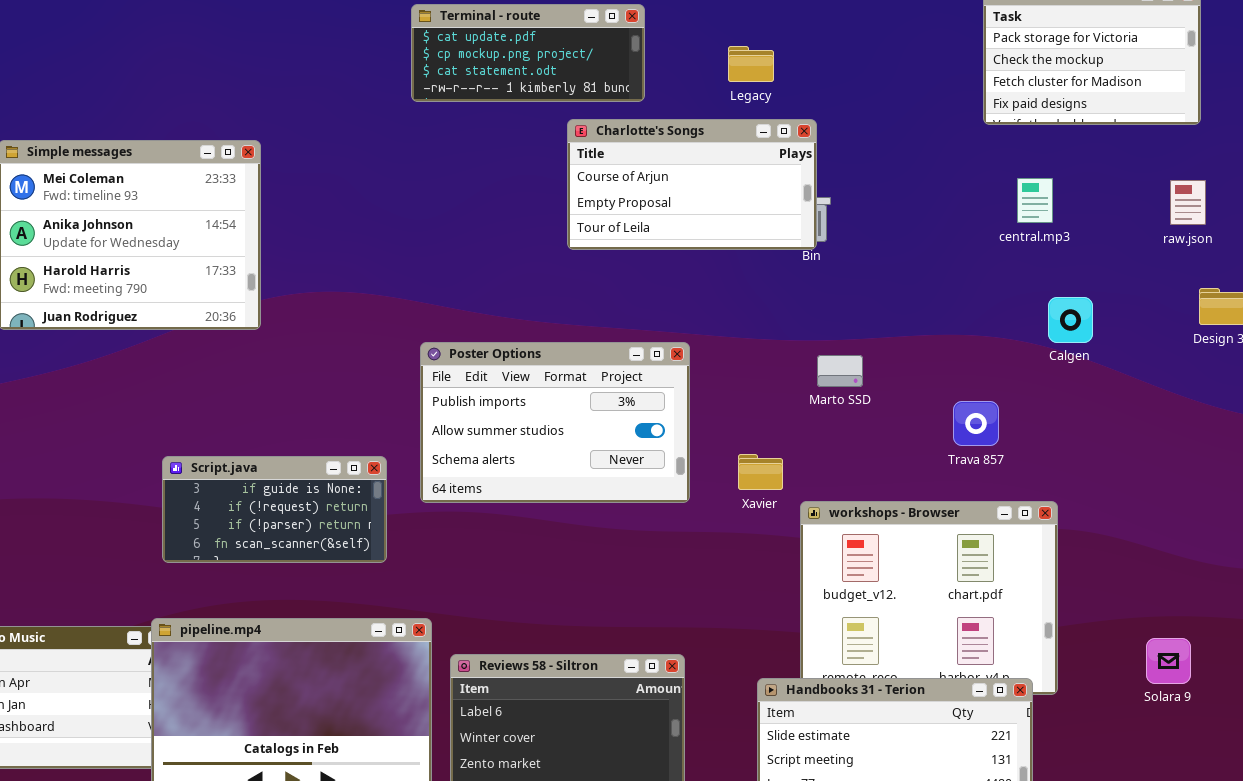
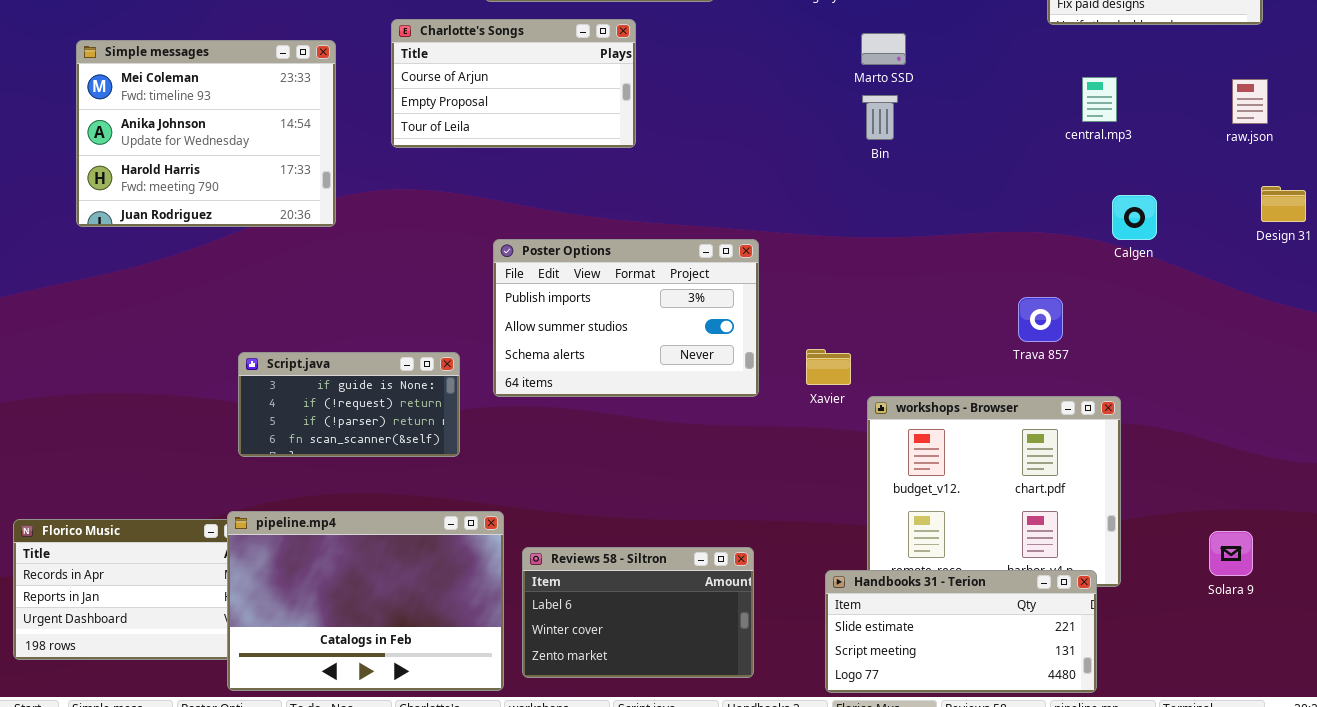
Charlotte's Songs: [567,119,817,250] -> [391,19,636,148], moved
Marto SSD: [817,355,863,387] -> [861,33,906,65], moved

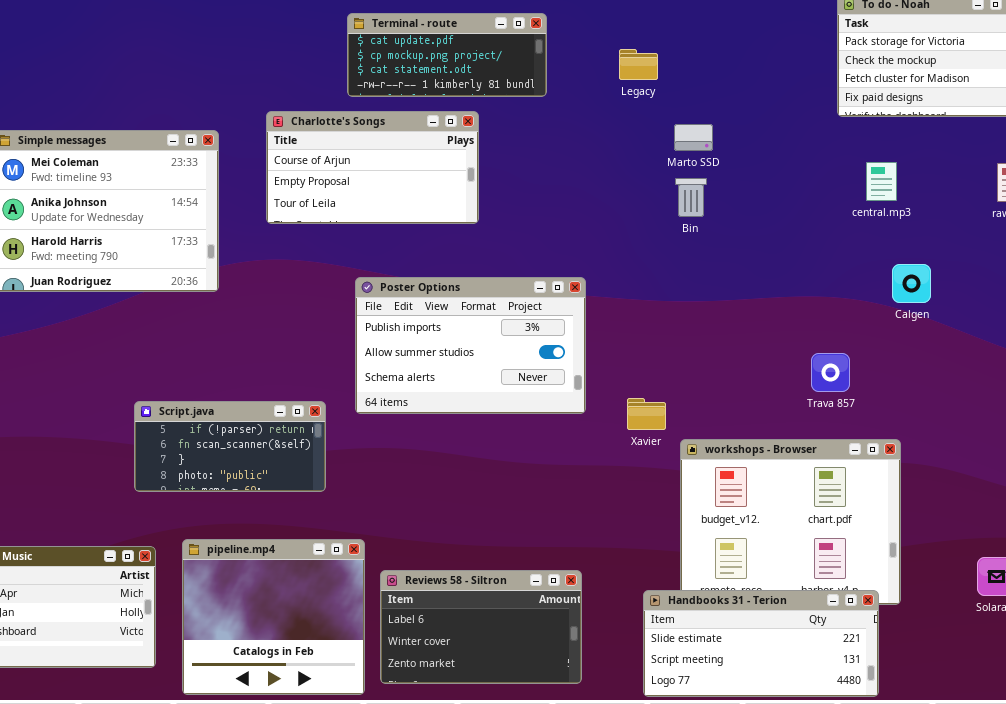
Poster Options: [493,239,759,397] -> [355,277,586,414], moved
Script.java: [238,352,460,457] -> [134,401,326,492], scrolled down 2 rows
pipeline.mp4: [227,511,504,691] -> [182,539,365,695], resized

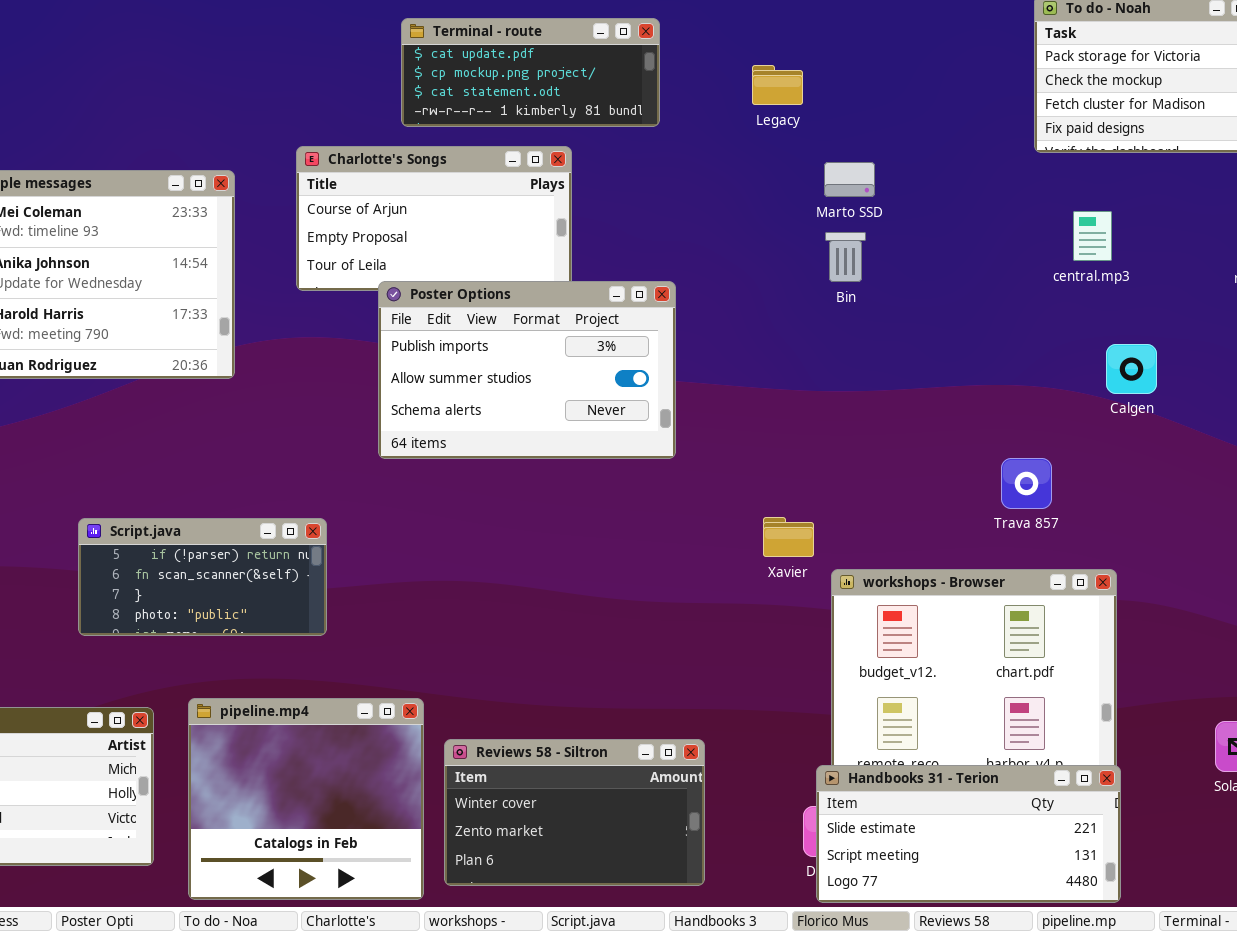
Poster Options: [355,277,586,414] -> [378,281,676,459], moved
Script.java: [134,401,326,492] -> [78,518,327,636], moved
Reviews 58 - Siltron: [380,570,582,684] -> [444,739,705,886], scrolled down 1 row
Handbooks 31 - Terion: [643,590,879,697] -> [816,765,1121,903], moved

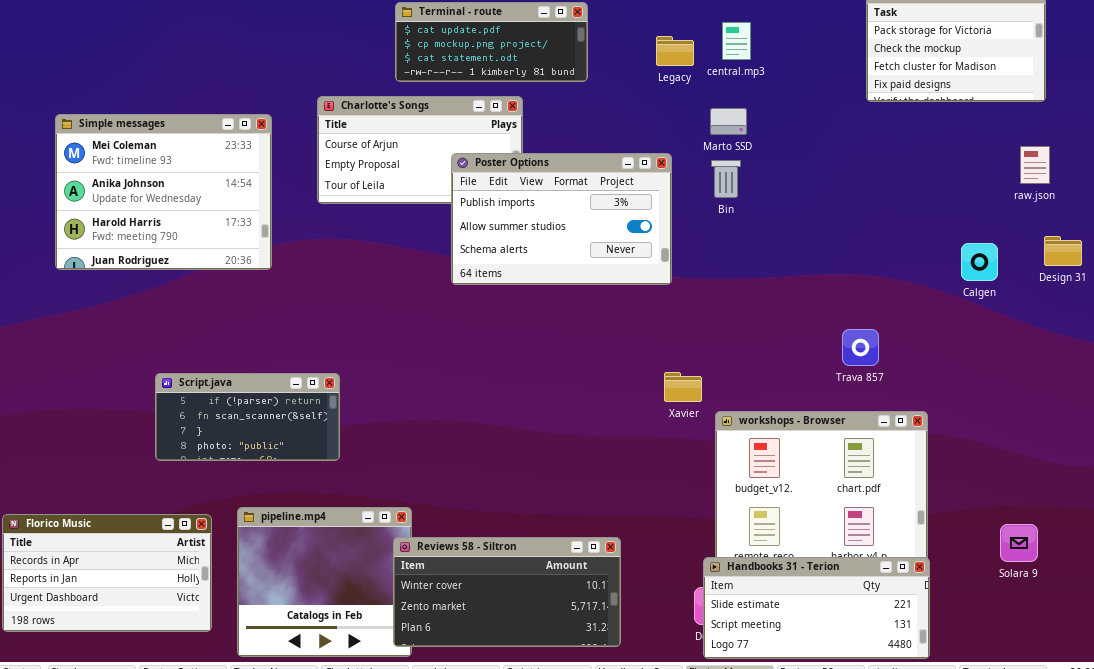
central.mp3: [1073,211,1112,261] -> [722,22,751,60], moved
Poster Options: [378,281,676,459] -> [451,153,672,285], moved
Calgen: [1106,344,1157,394] -> [961,243,998,281], moved
Reviews 58 - Siltron: [444,739,705,886] -> [393,537,621,647], resized

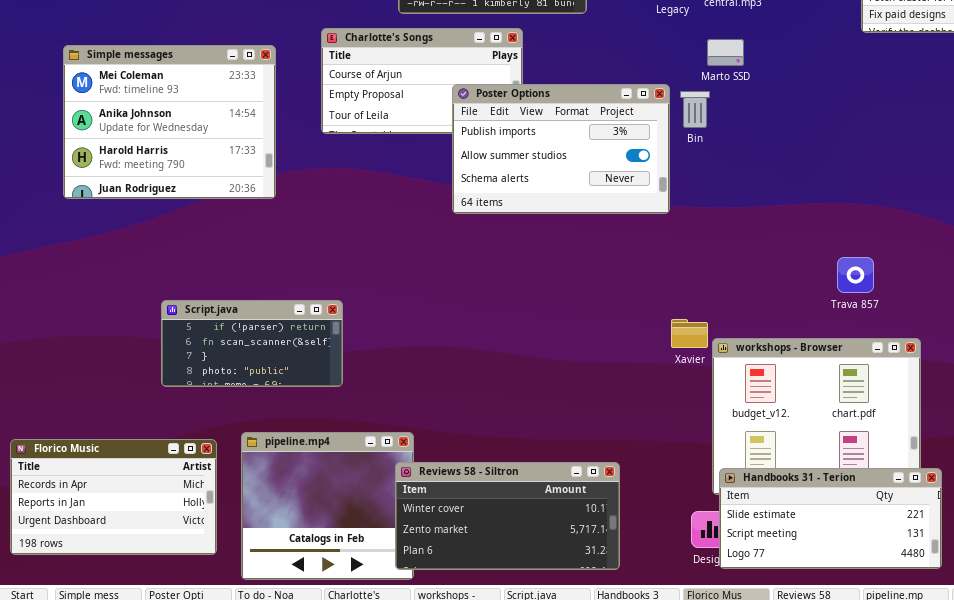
Bin: [711,160,741,198] -> [680,91,710,128], moved
Xavier: [664,372,702,402] -> [671,319,708,348], moved
Handbooks 31 - Terion: [703,557,930,659] -> [719,468,942,569], moved

